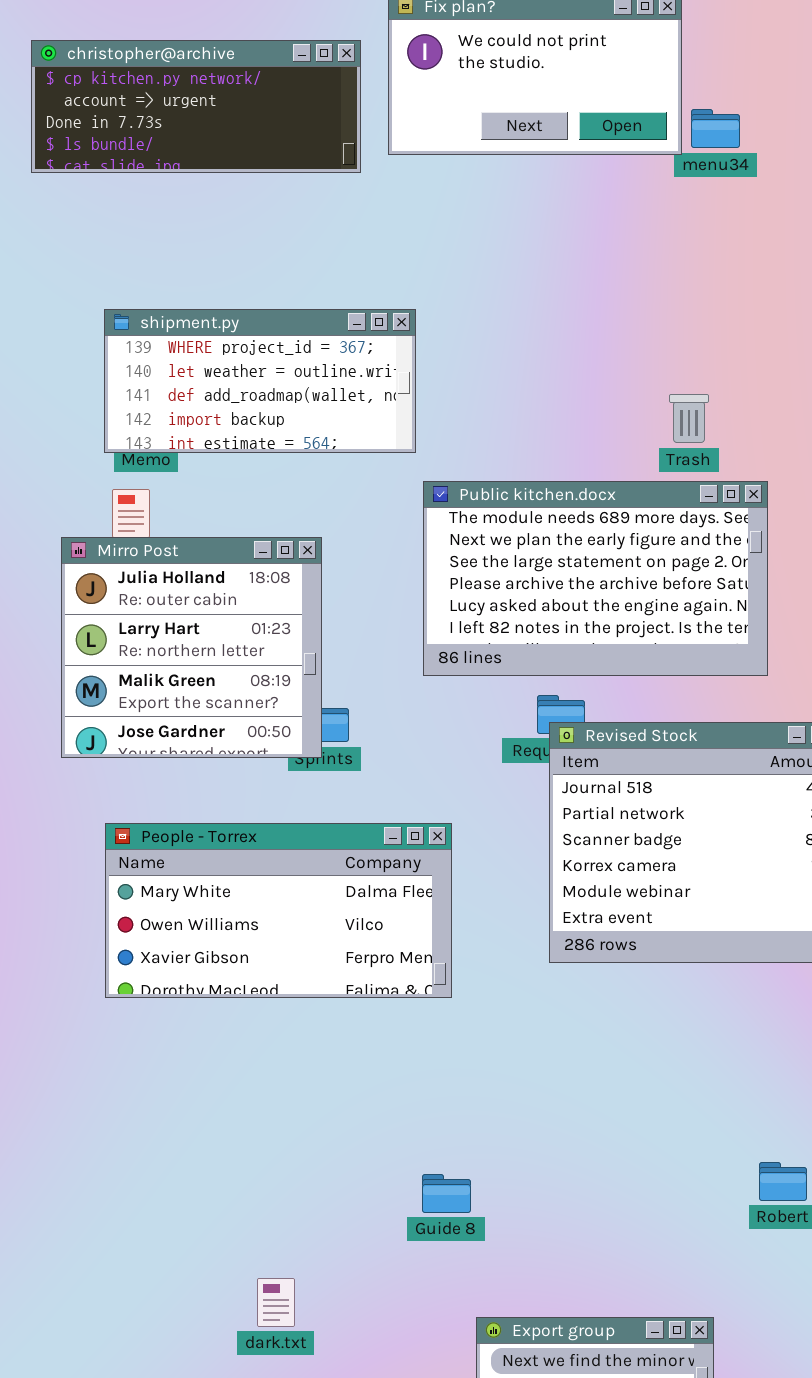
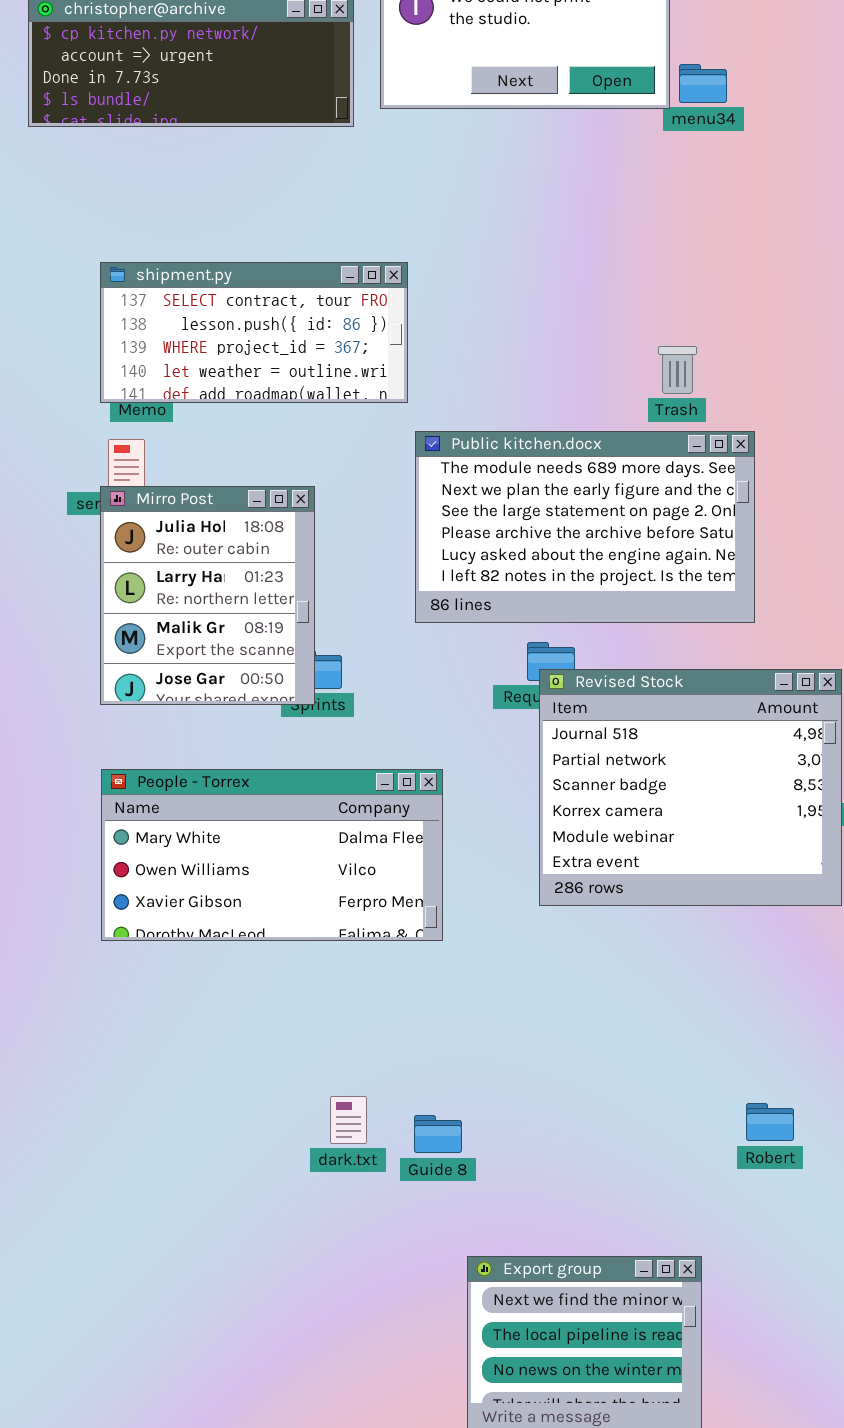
shipment.py: [104,309,416,453] -> [100,262,408,403], scrolled up 2 rows
Mirro Post: [61,537,322,758] -> [100,486,315,705], resized
dark.txt: [257,1278,295,1327] -> [330,1096,367,1144], moved

